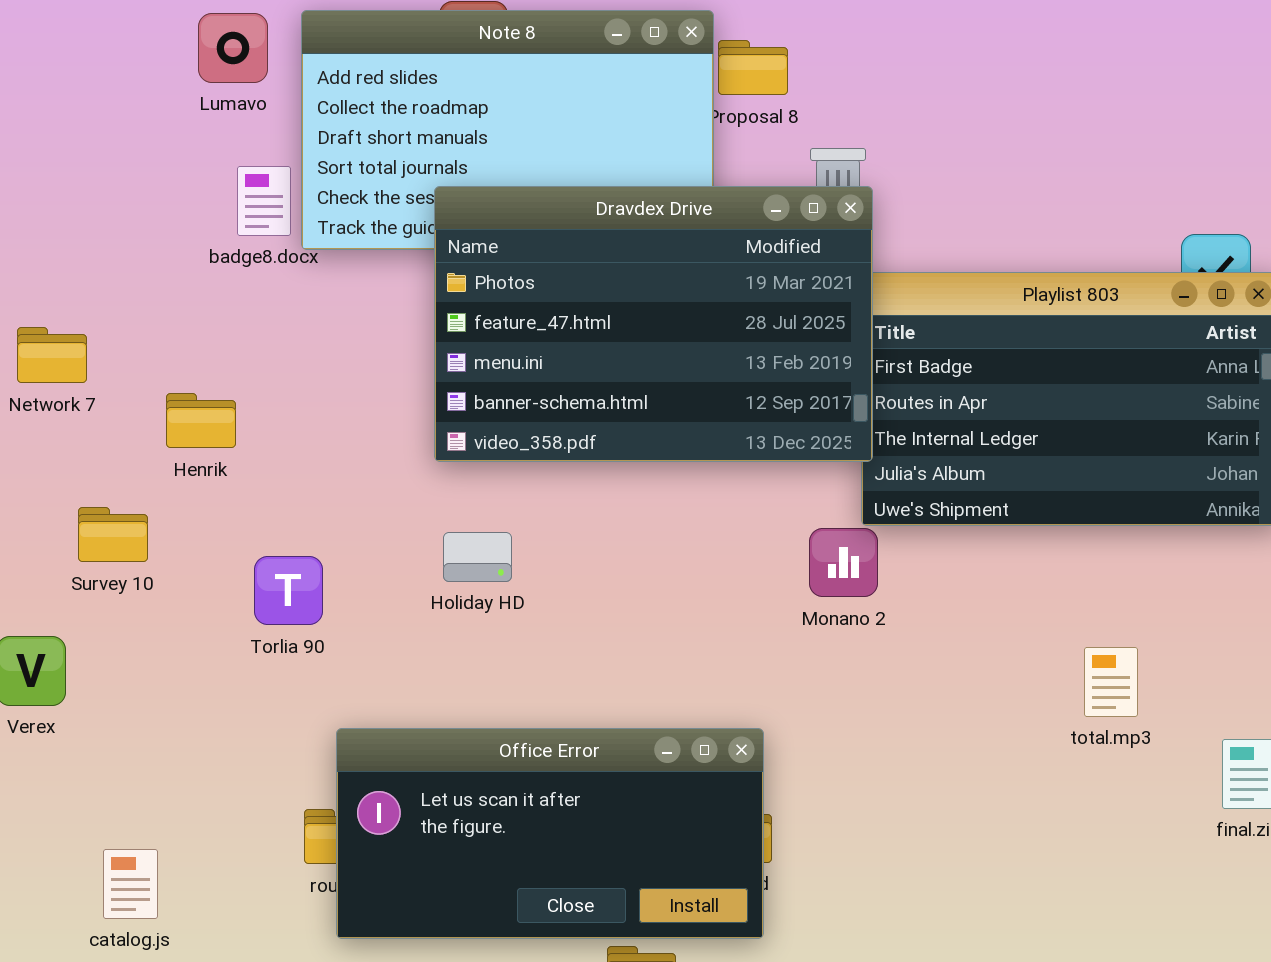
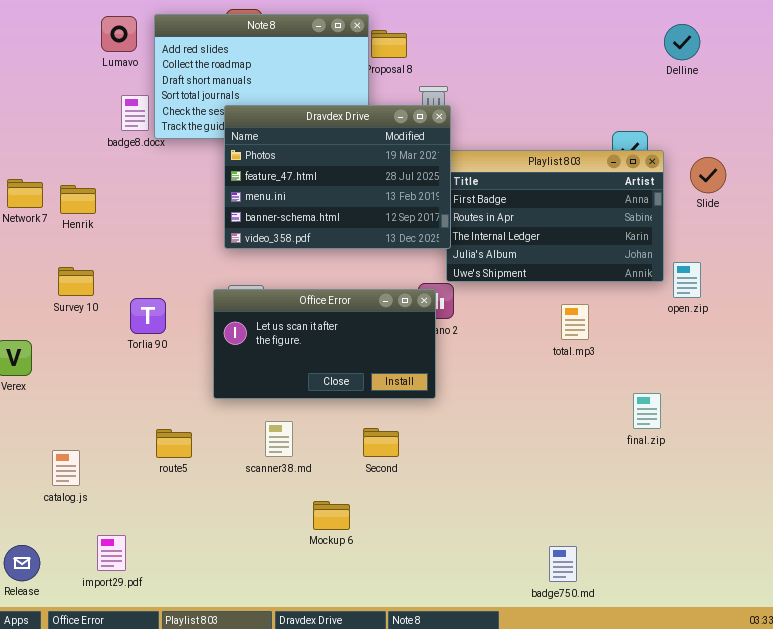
Henrik: [166,393,236,448] -> [60,185,96,214], moved
Survey 10: [78,507,148,562] -> [58,267,94,296], moved
total.mp3: [1084,647,1138,717] -> [561,304,589,340], moved
Office Error: [336,728,764,939] -> [213,289,436,399], moved

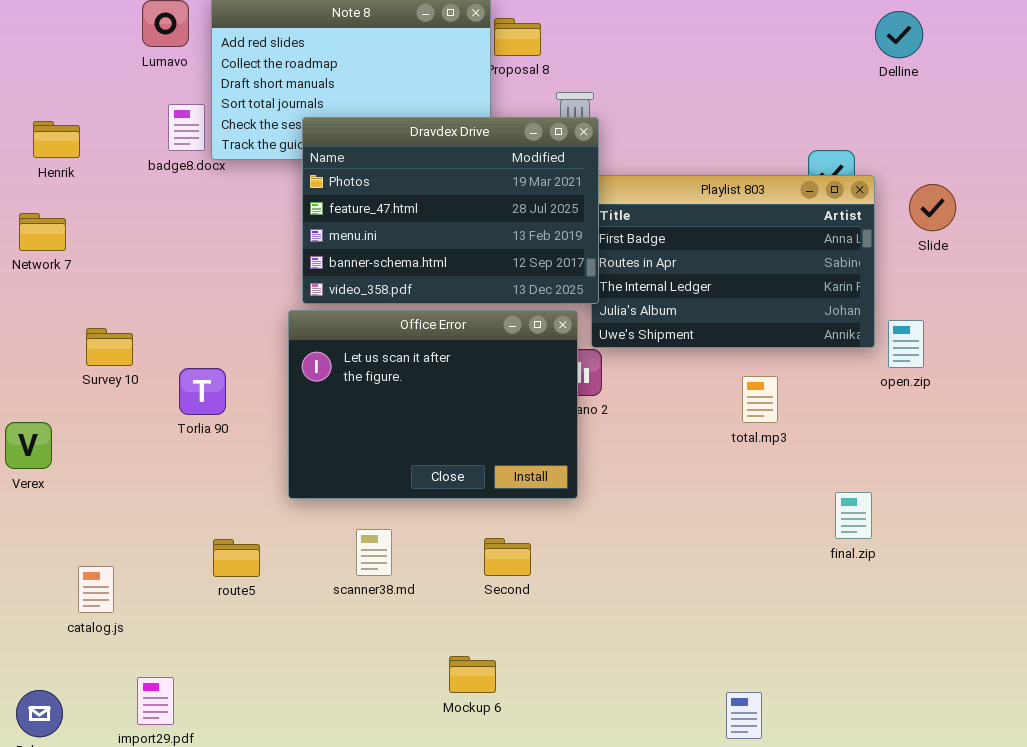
Henrik: [60,185,96,214] -> [33,121,80,158], moved
Office Error: [213,289,436,399] -> [288,310,578,499], resized
Mockup 6: [313,501,350,530] -> [449,656,496,693], moved

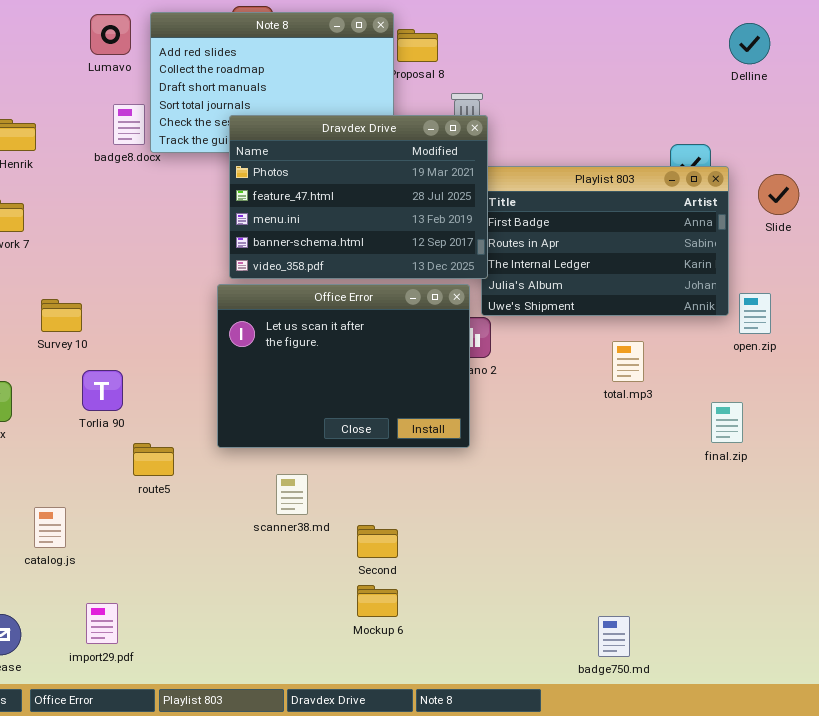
Torlia 90: [179,368,226,415] -> [82,370,123,411], moved
final.zip: [835,492,872,539] -> [711,402,743,443], moved
Second: [484,538,531,576] -> [357,525,398,558], moved
route5: [213,539,260,577] -> [133,443,174,476], moved

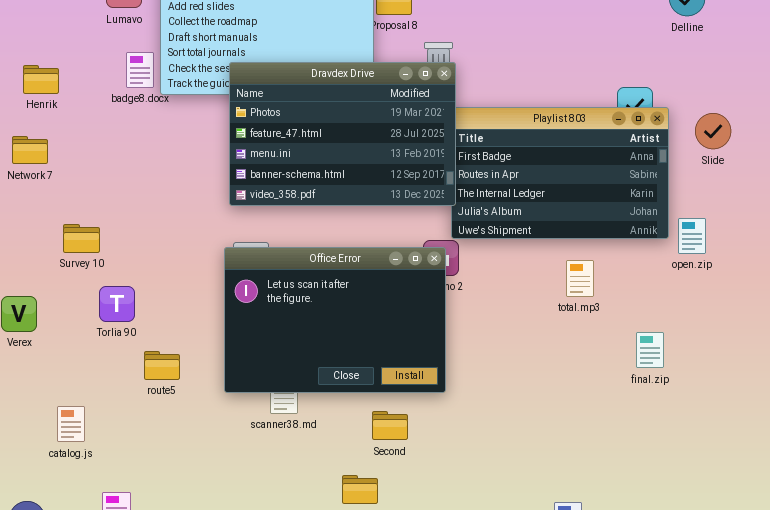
Office Error: [217,284,470,448] -> [224,247,446,393], moved
final.zip: [711,402,743,443] -> [636,332,664,368], moved
Second: [357,525,398,558] -> [372,411,408,440], moved

